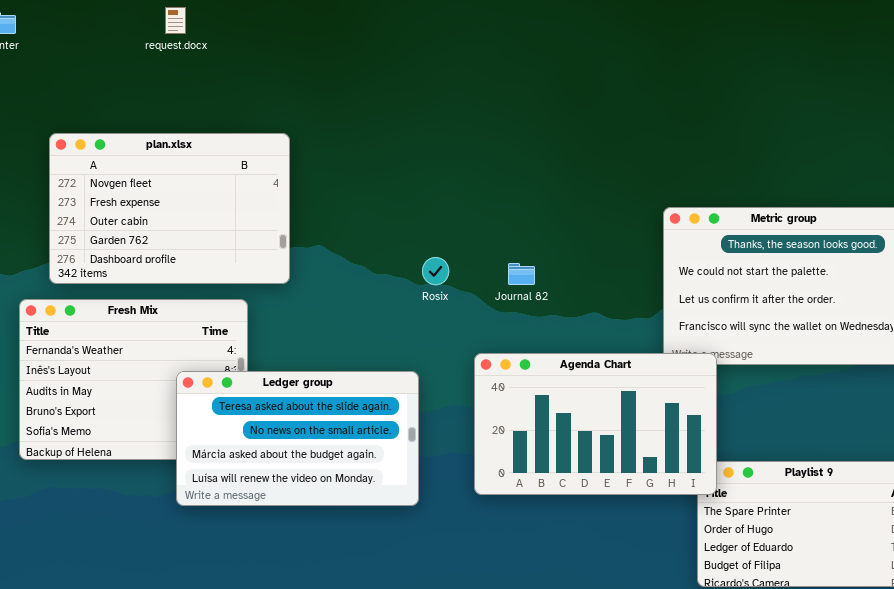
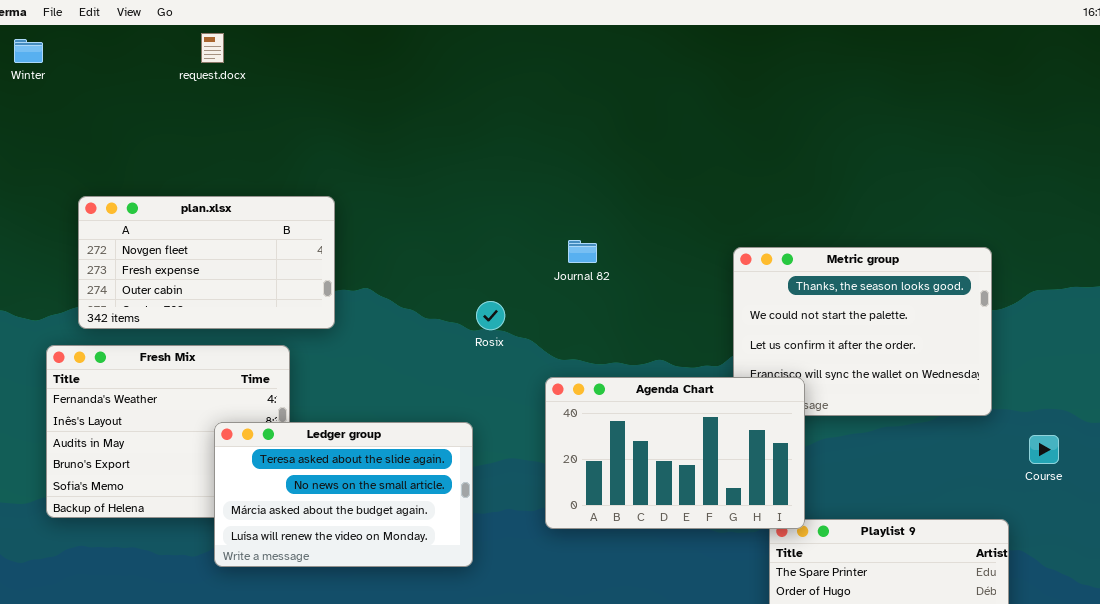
plan.xlsx: [49,133,290,284] -> [78,196,335,329], resized
Journal 82: [508,263,535,285] -> [568,240,597,263], moved
Agenda Chart: [474,353,717,495] -> [545,377,805,529], moved

